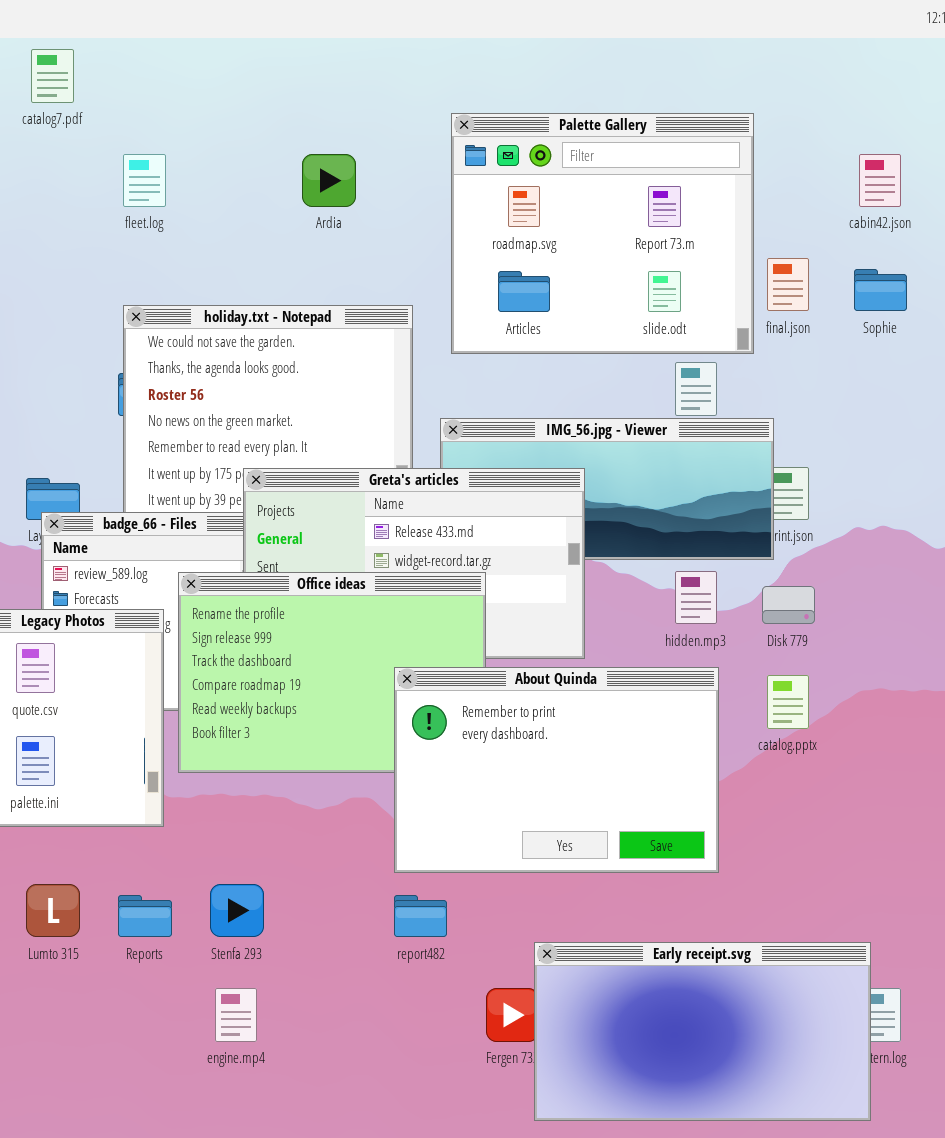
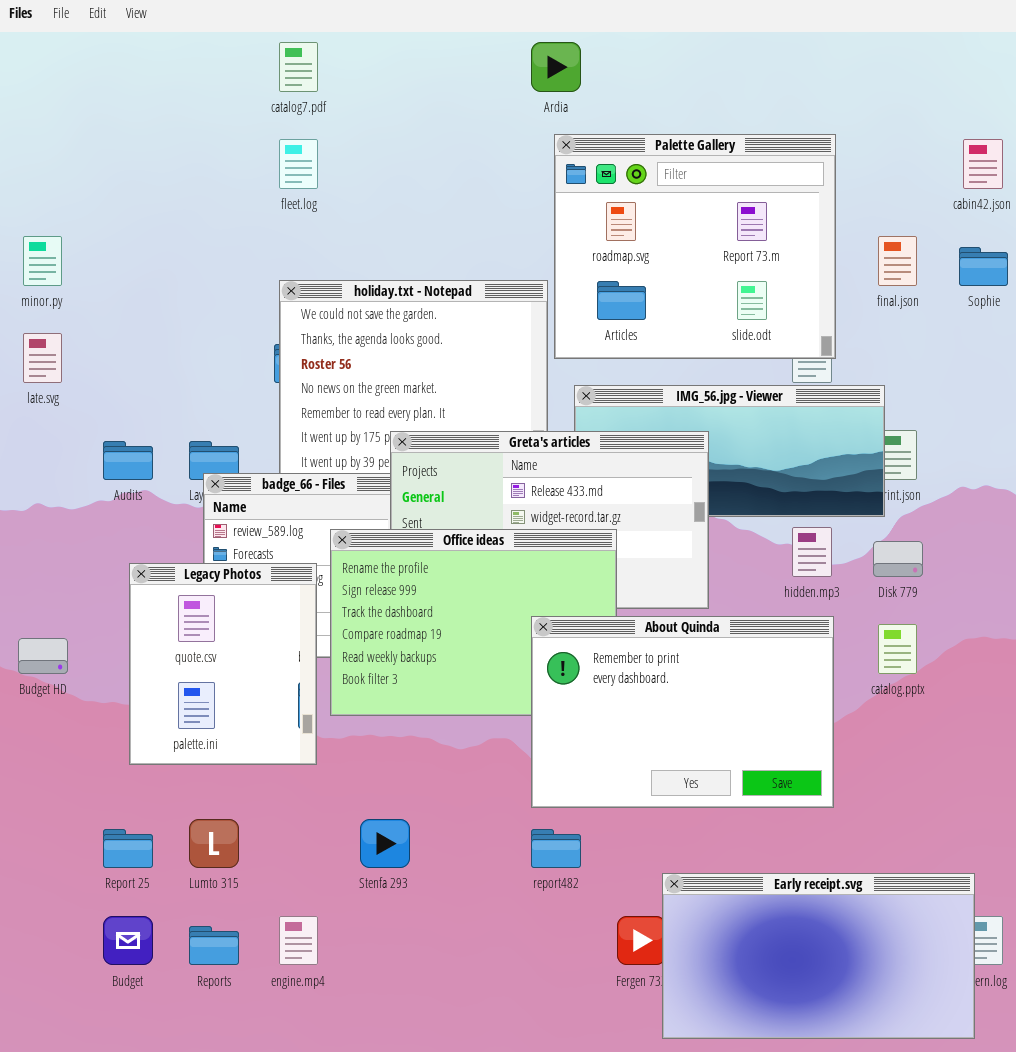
catalog7.pdf: [31,49,74,103] -> [279,42,318,92], moved
Palette Gallery: [451,113,754,354] -> [554,134,836,359], moved
Ardia: [302,154,356,207] -> [531,42,581,92], moved
Reports: [118,895,172,937] -> [189,926,239,965], moved
engine.mp4: [215,988,257,1042] -> [279,916,318,965], moved

